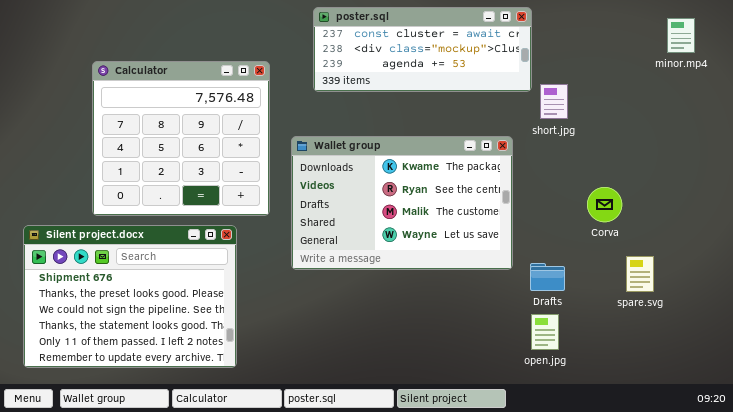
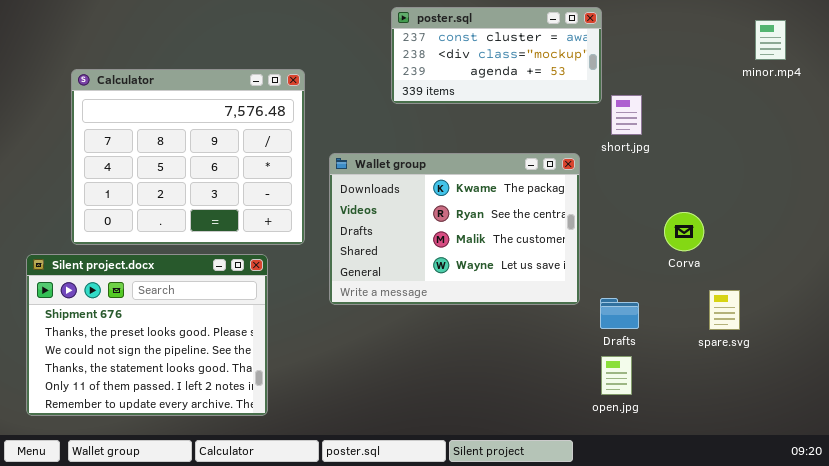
poster.sql: [313,7,532,92] -> [391,7,602,104], resized
Calculator: [92,61,270,216] -> [71,69,305,245], resized

